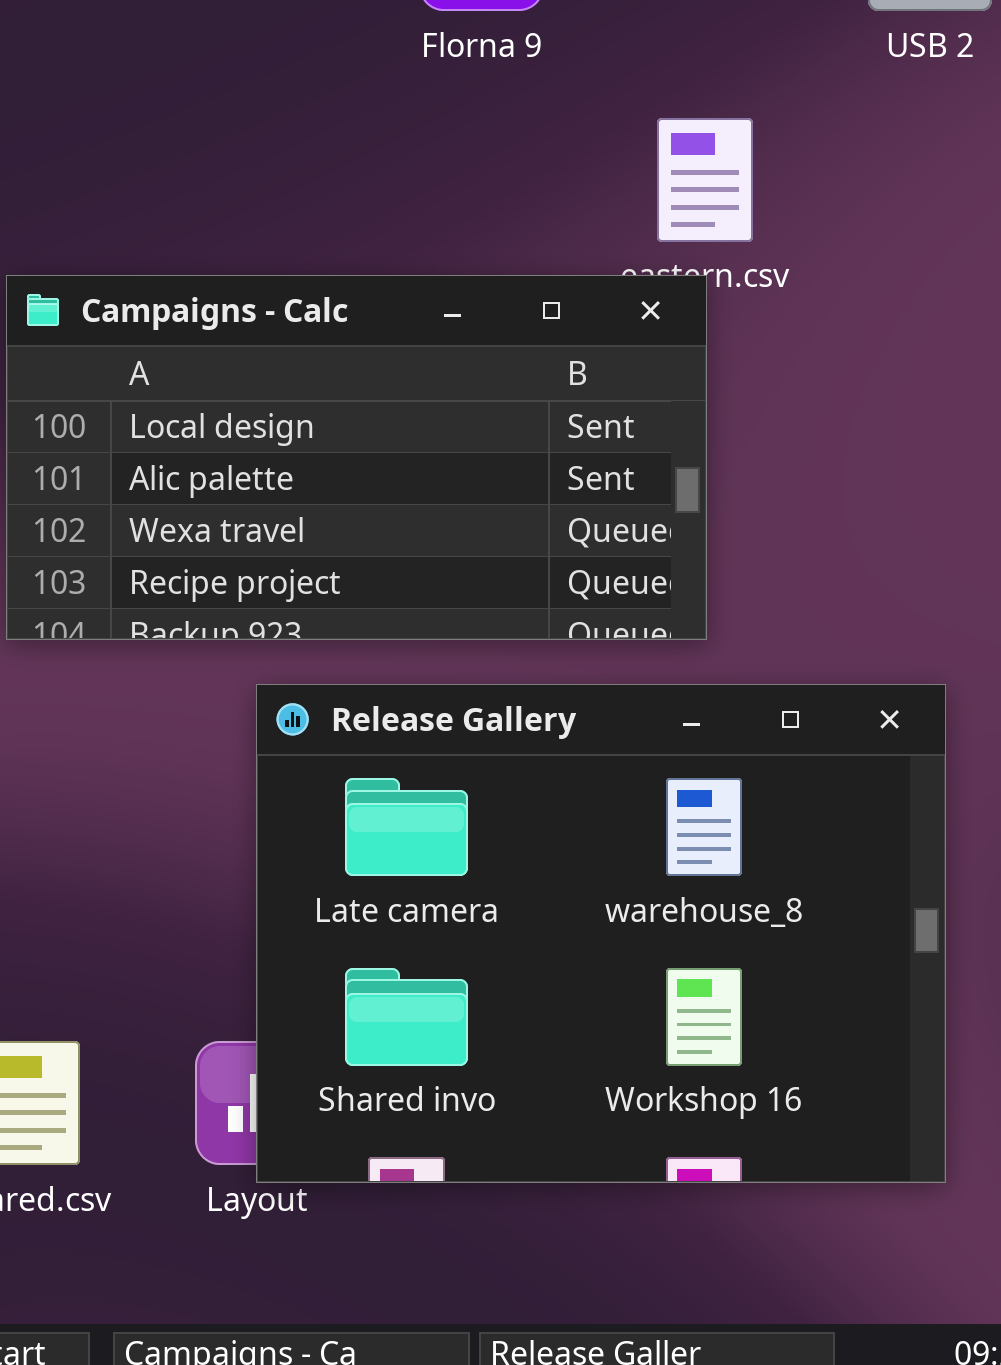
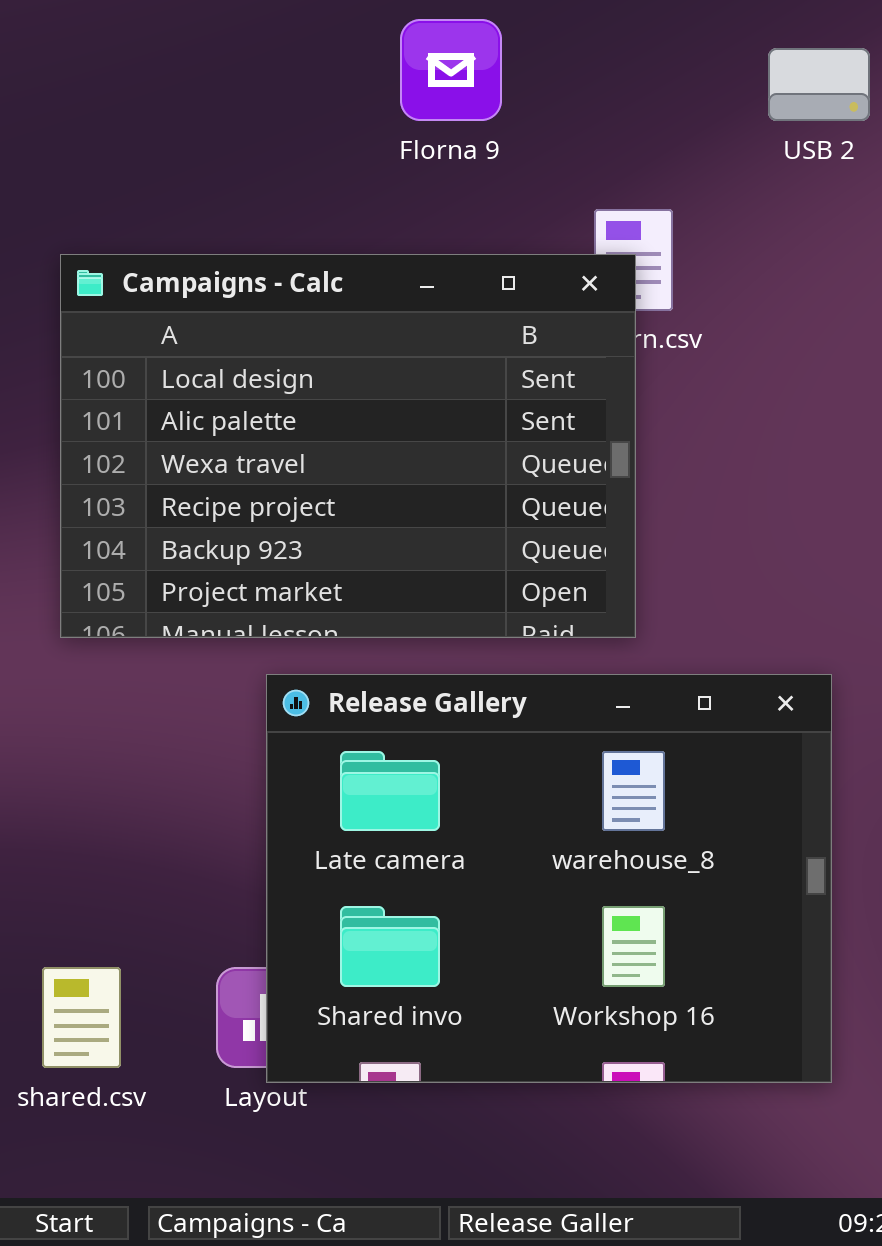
Campaigns - Calc: [6,275,707,640] -> [60,254,636,638], resized

